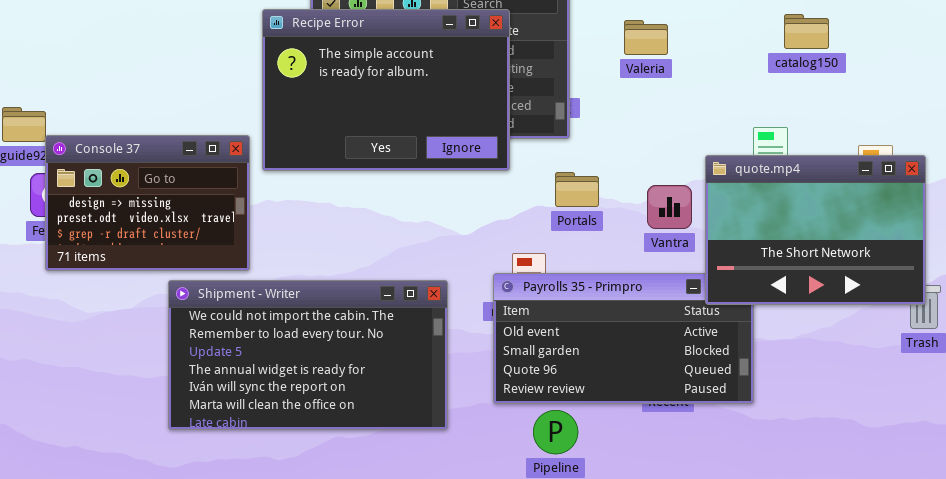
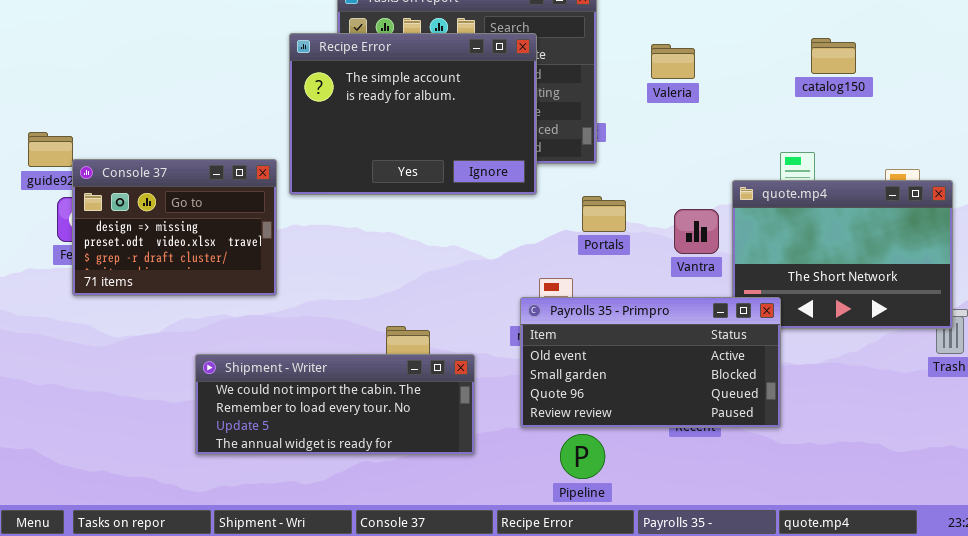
Payrolls 35 - Primpro: [493,273,754,404] -> [520,297,781,428], raised
Shipment - Writer: [168,280,448,430] -> [195,354,475,455], resized

